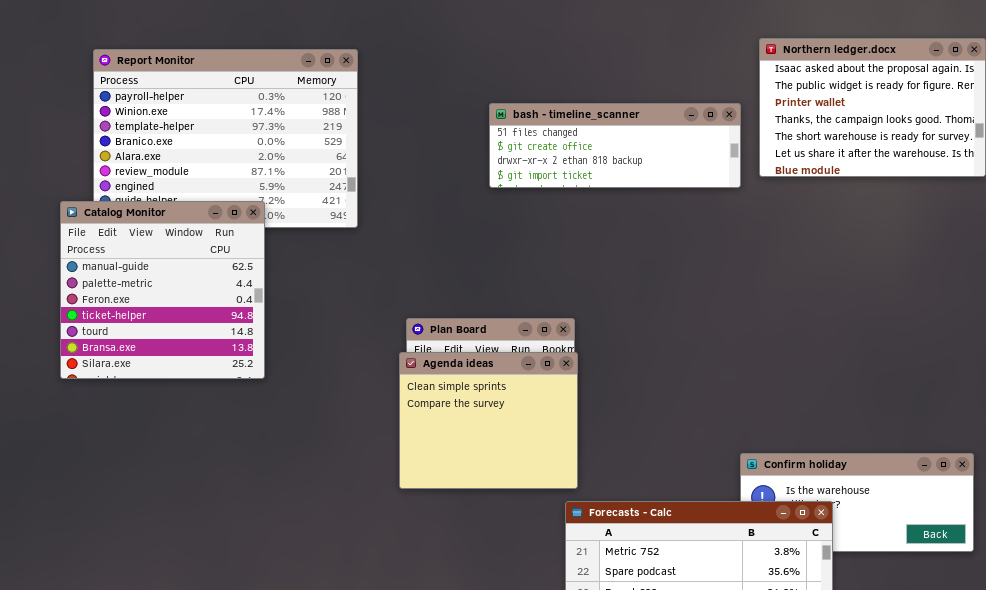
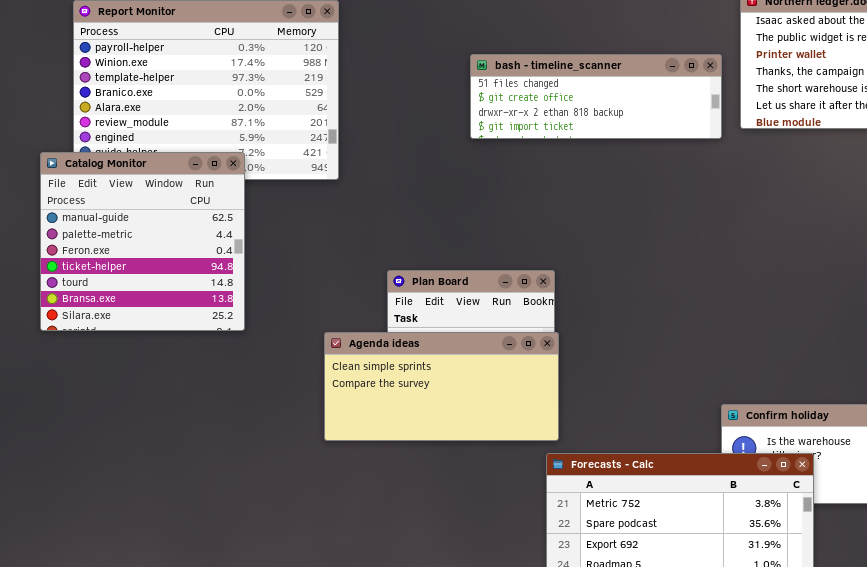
Agenda ideas: [399,352,578,489] -> [324,332,559,441], resized

